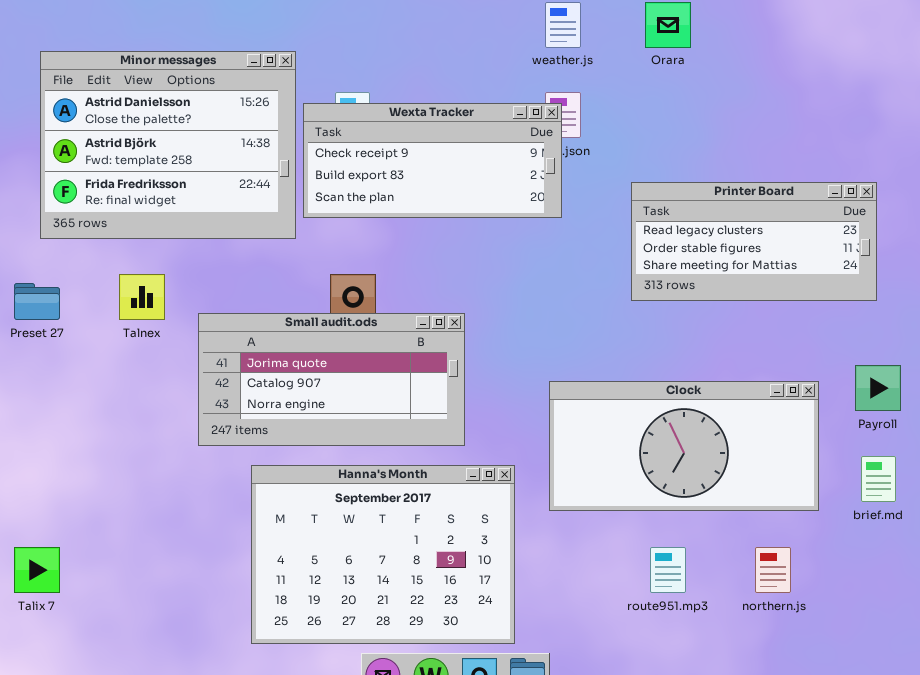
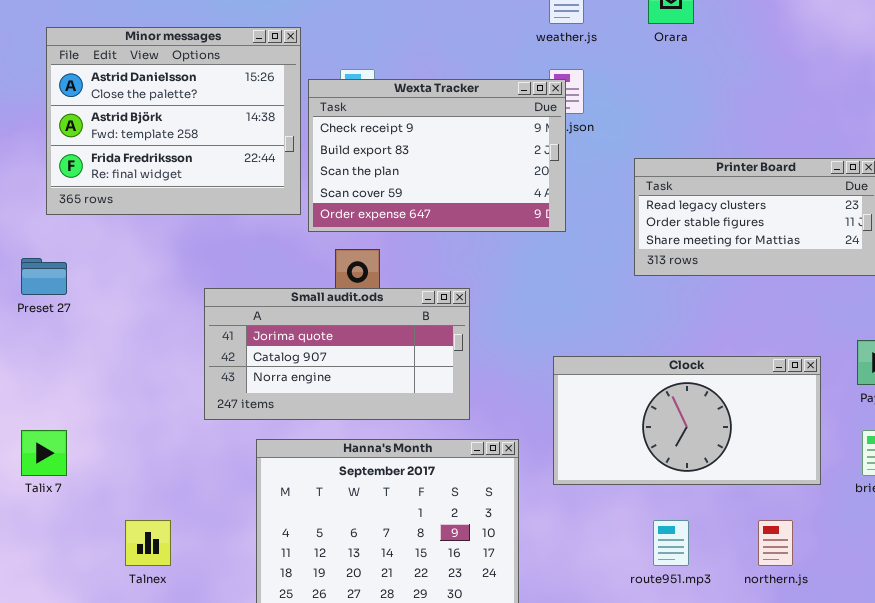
Wexta Tracker: [303,103,562,218] -> [308,79,566,232], resized
Talnex: [119,274,165,320] -> [125,520,171,566], moved
Talix 7: [14,547,60,593] -> [21,430,67,476], moved

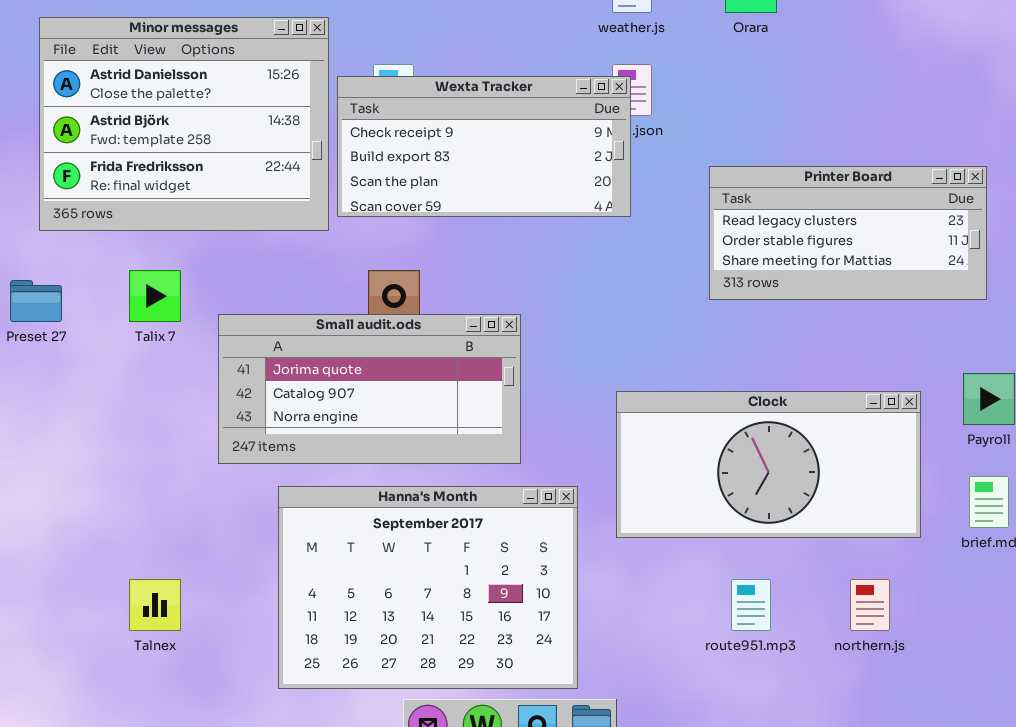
Wexta Tracker: [308,79,566,232] -> [337,76,631,217], resized
Talix 7: [21,430,67,476] -> [129,270,181,322], moved

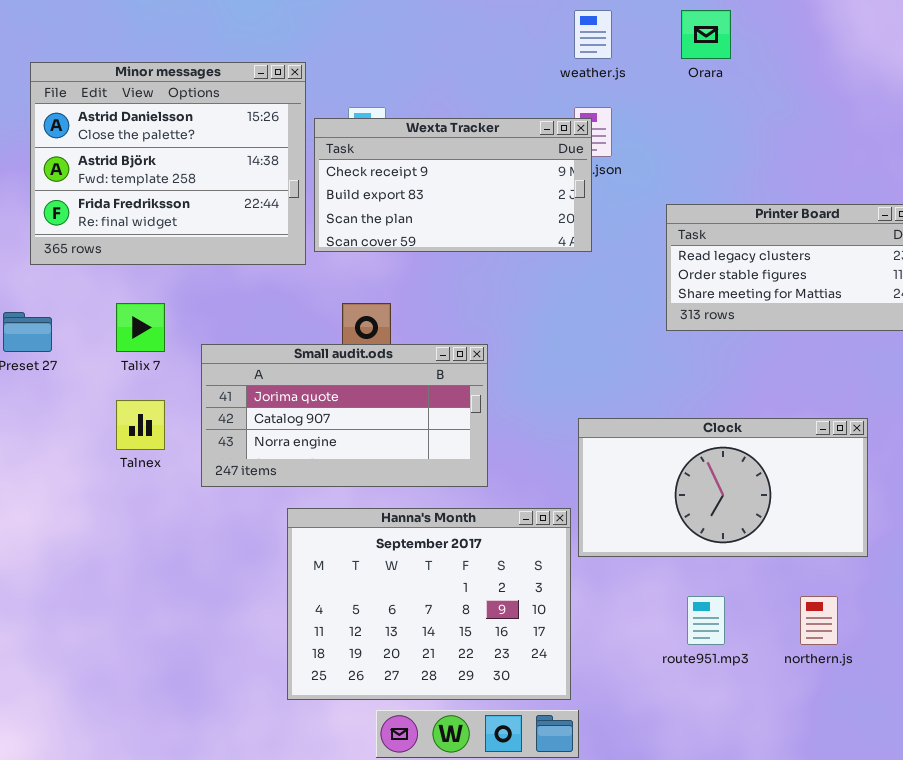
Hanna's Month: [278,486,578,689] -> [287,508,571,700], moved
Talnex: [129,579,181,631] -> [116,400,165,450], moved

